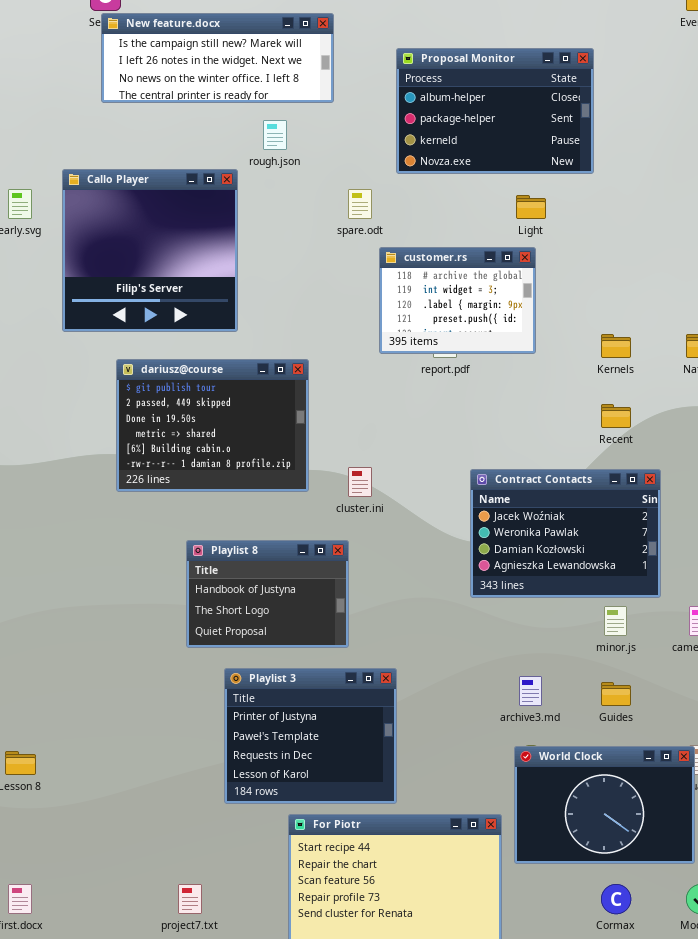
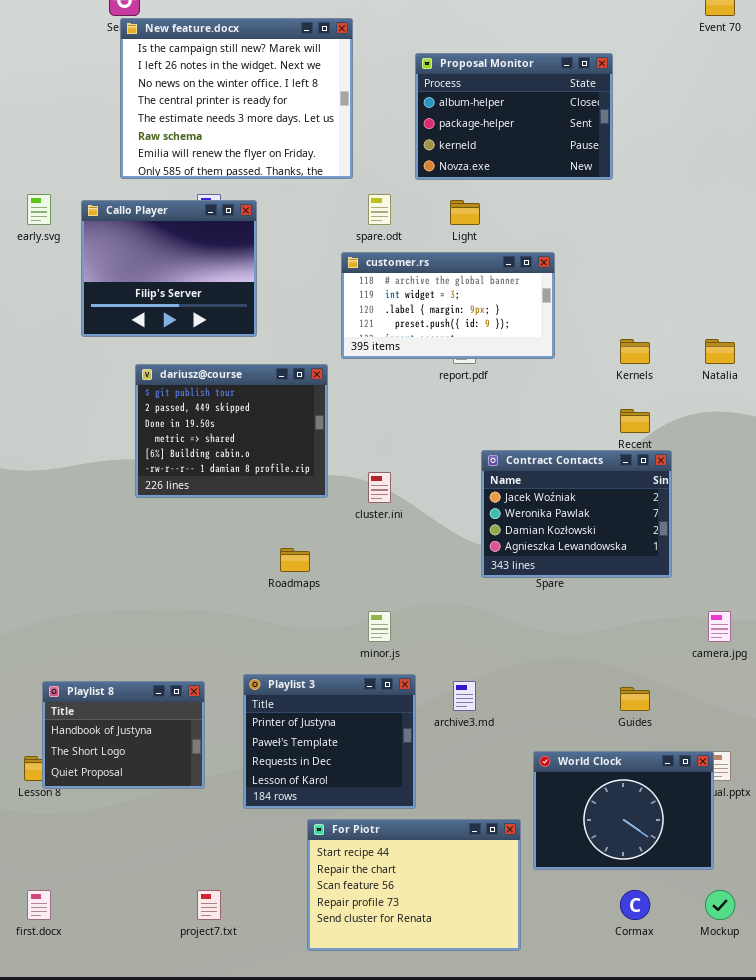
New feature.docx: [101,13,334,103] -> [120,18,353,179], resized
Callo Player: [62,169,238,332] -> [81,200,257,337], resized
Light: [516,195,546,219] -> [450,200,480,225], moved
customer.rs: [379,247,536,354] -> [341,252,555,359], resized
Contract Contacts: [470,469,661,598] -> [481,450,672,578], moved
Playlist 8: [186,540,349,648] -> [42,681,205,789], moved
minor.js: [604,606,627,636] -> [368,611,391,642], moved
archive3.md: [519,676,542,706] -> [453,681,476,711], moved

